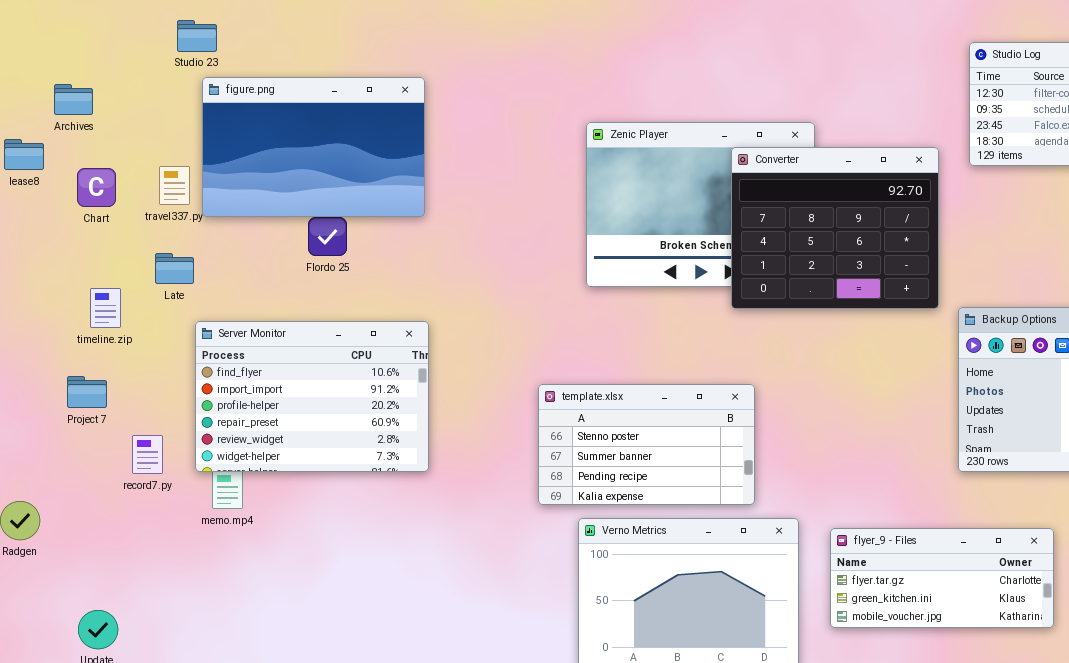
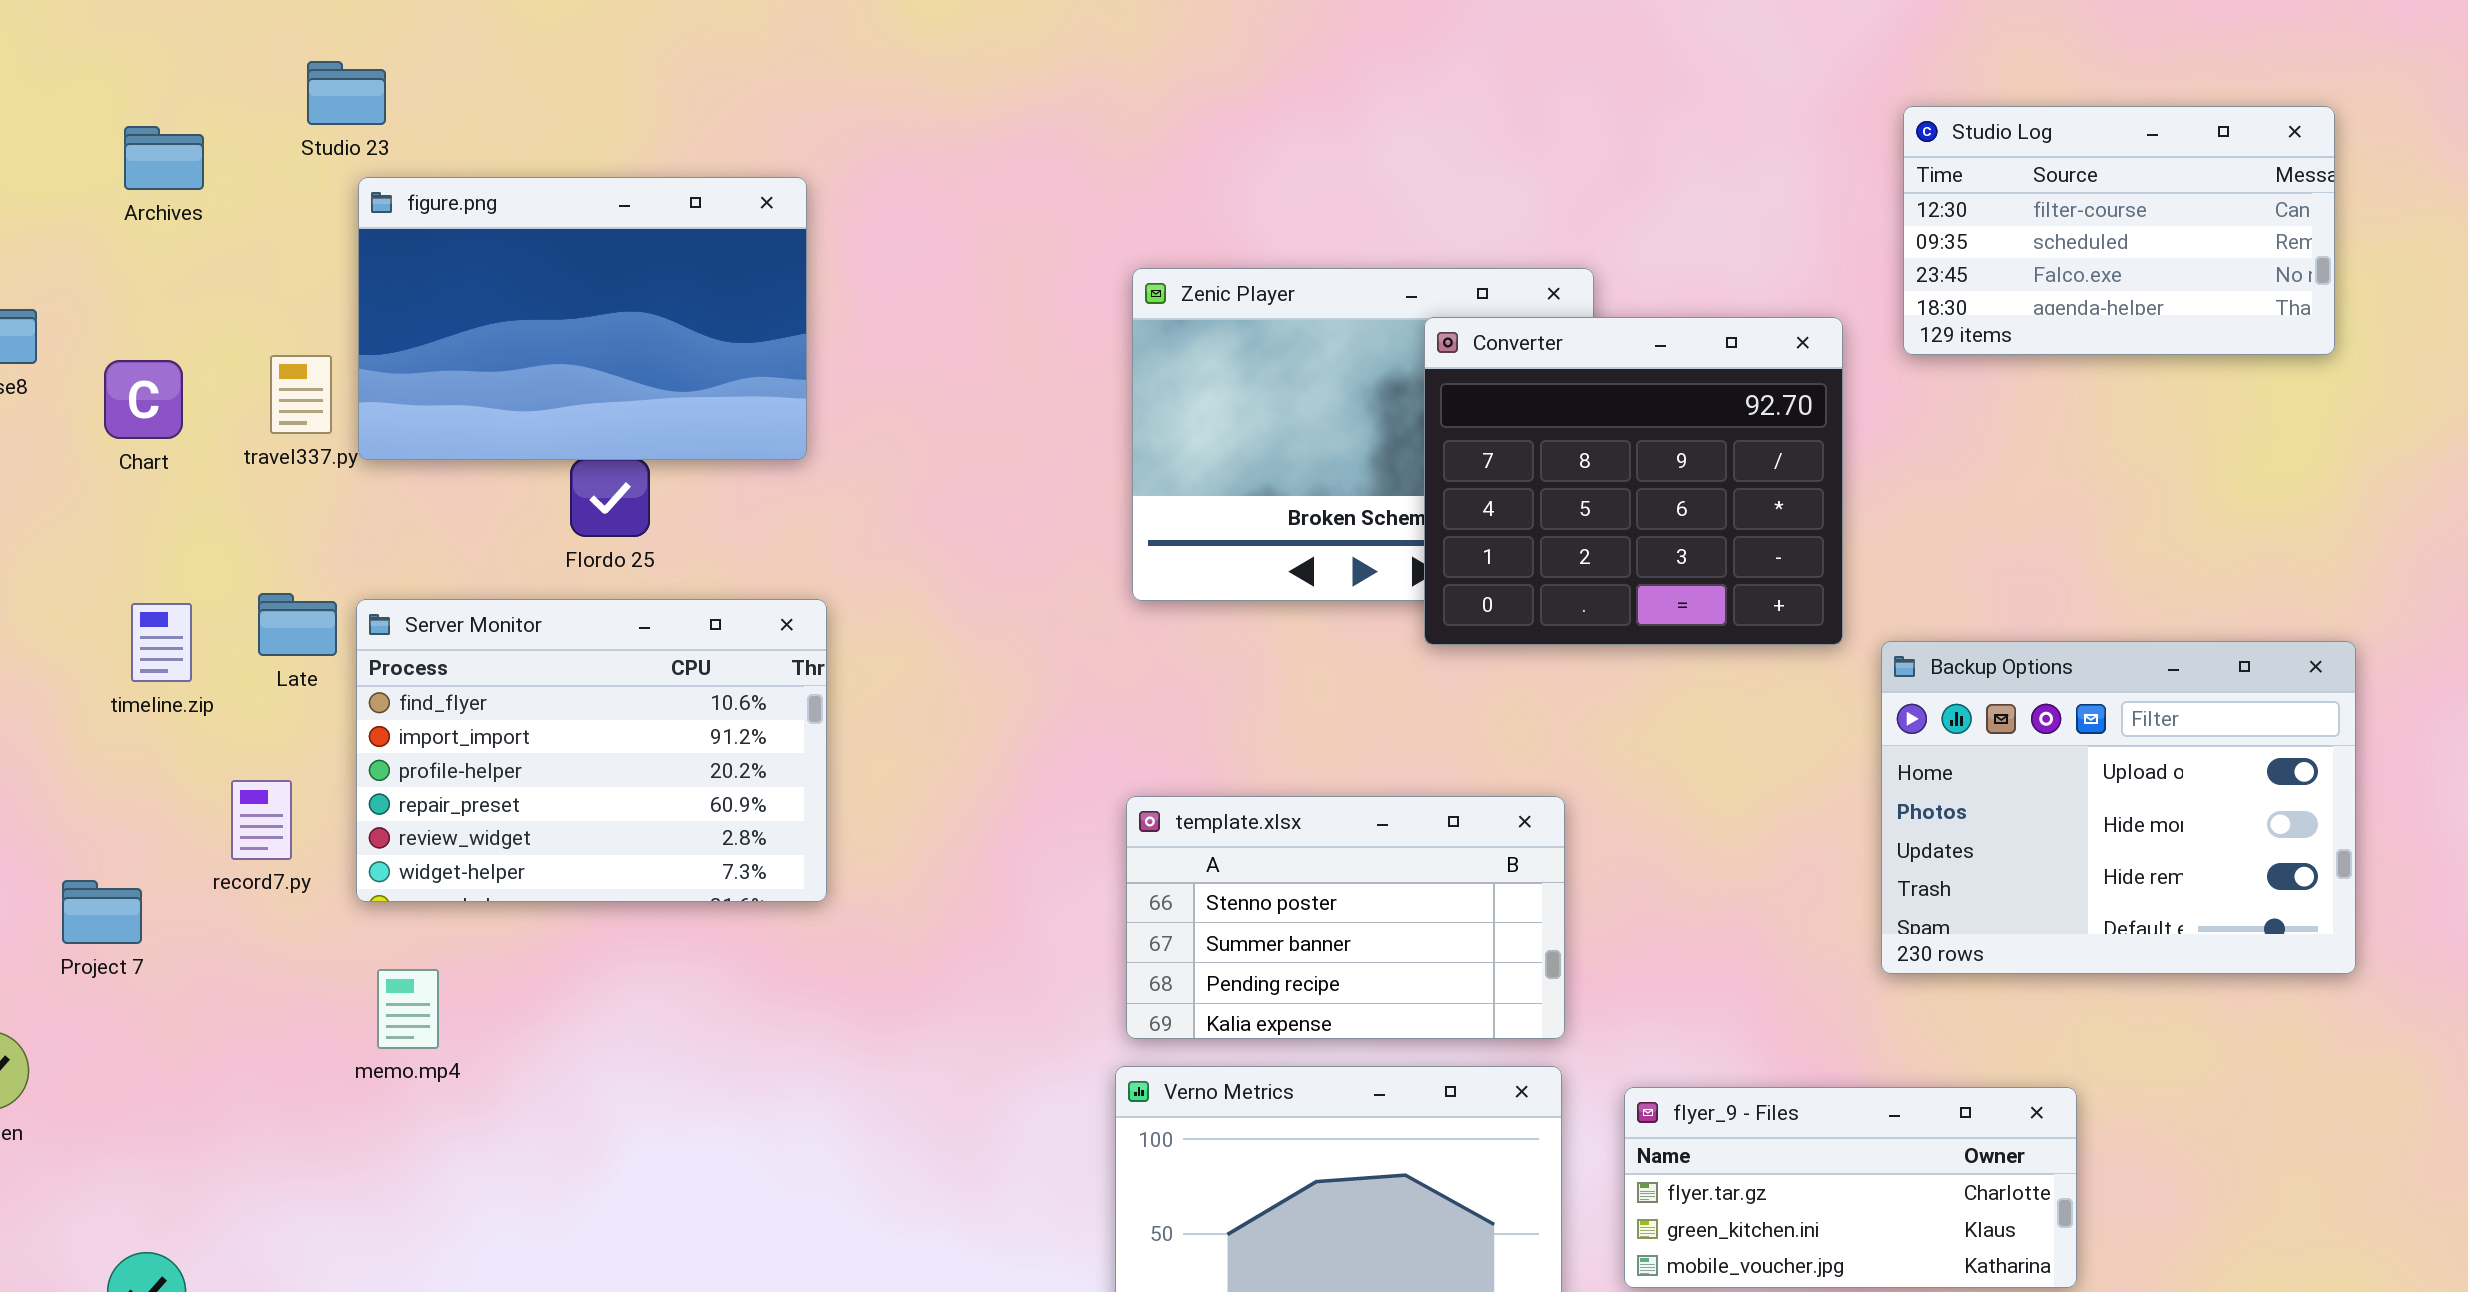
Archives: [54,84,93,115] -> [124,126,204,190], moved
Late: [155,253,194,284] -> [258,593,337,656], moved
Server Monitor: [195,321,429,472] -> [356,599,827,902], moved
Project 7: [67,376,107,408] -> [62,880,142,944], moved
template.xlsx: [538,384,755,505] -> [1126,796,1565,1039], moved
record7.py: [132,435,163,474] -> [231,780,292,860], moved

